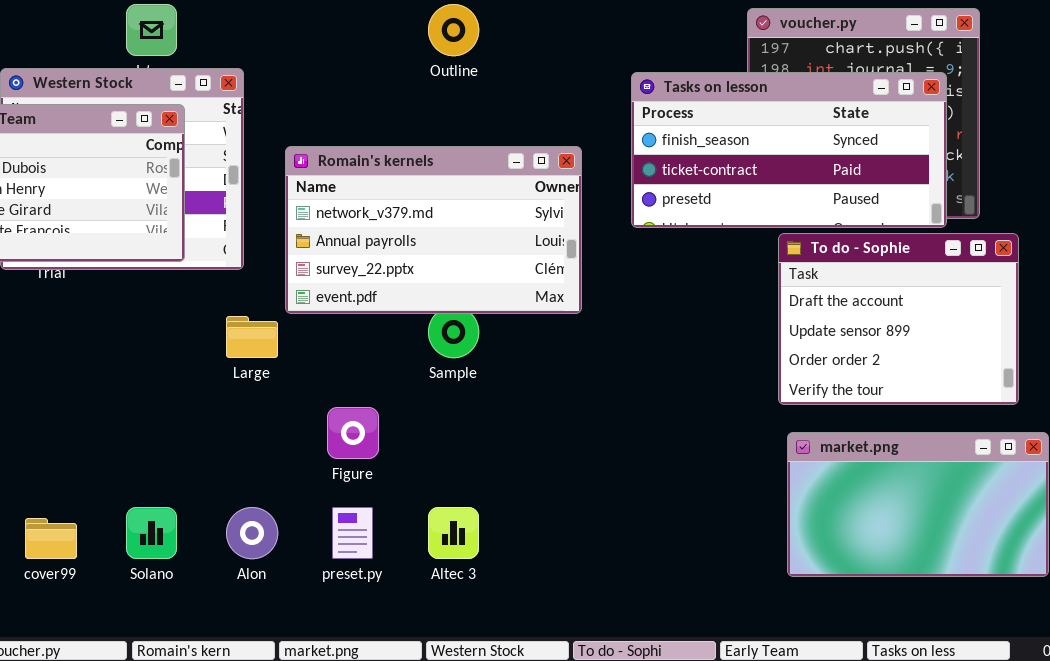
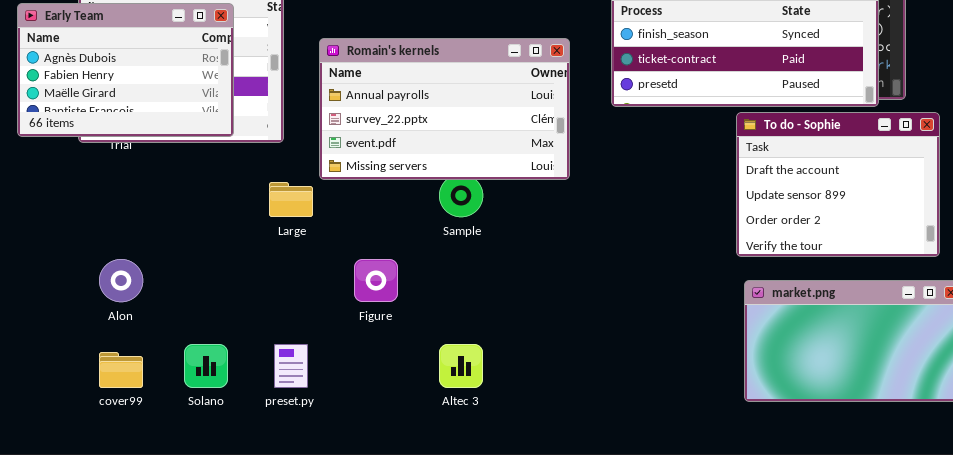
Romain's kernels: [285,146,582,314] -> [319,38,570,180], scrolled down 1 row
Alon: [226,507,278,559] -> [99,259,143,302], moved
preset.py: [332,507,373,559] -> [274,344,308,388], moved

